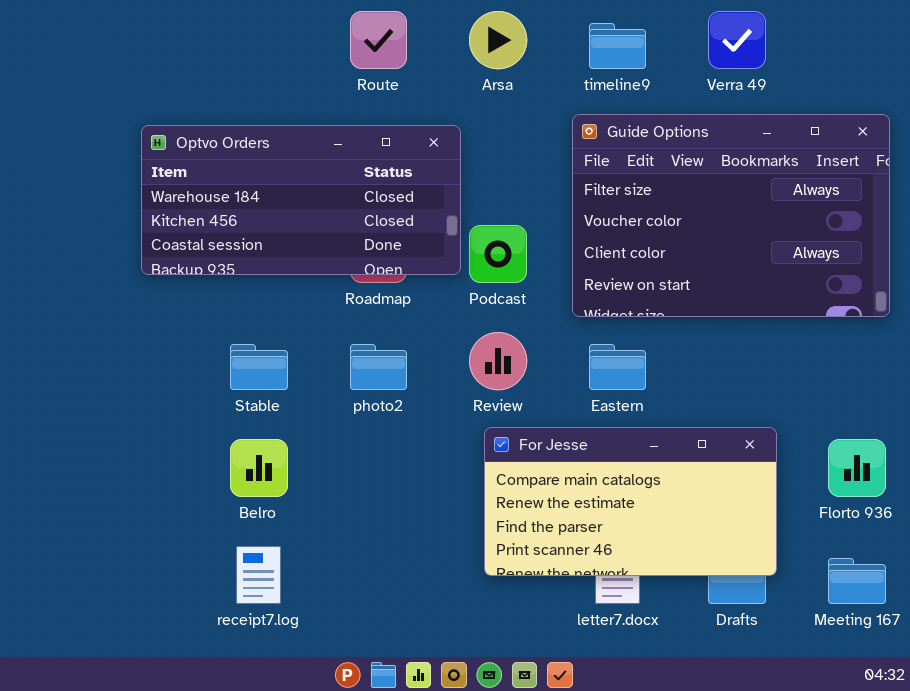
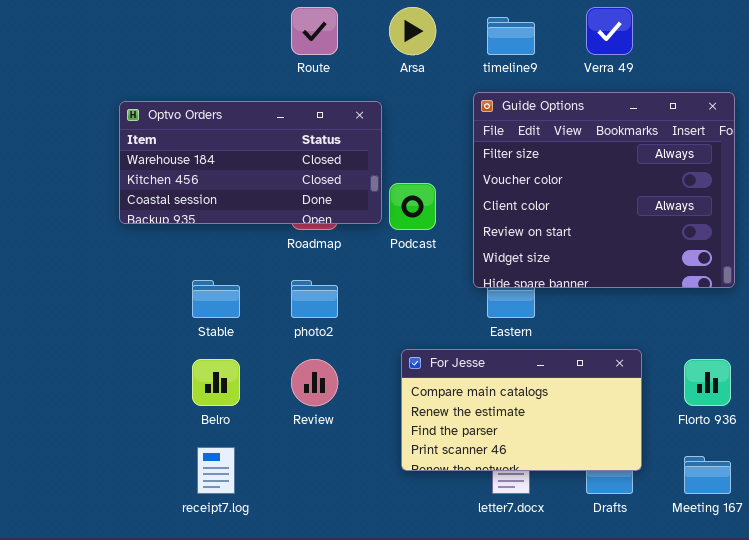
Guide Options: [572,114,890,317] -> [473,92,735,288], resized
Review: [469,332,527,390] -> [291,359,338,406], moved

